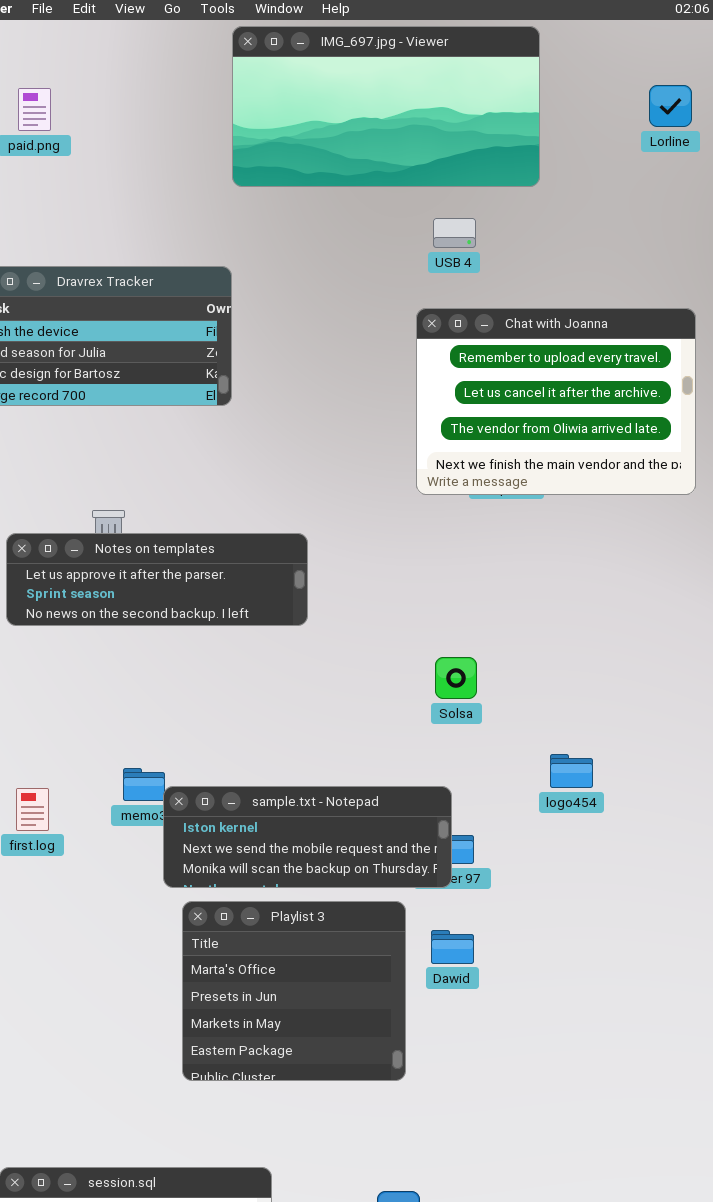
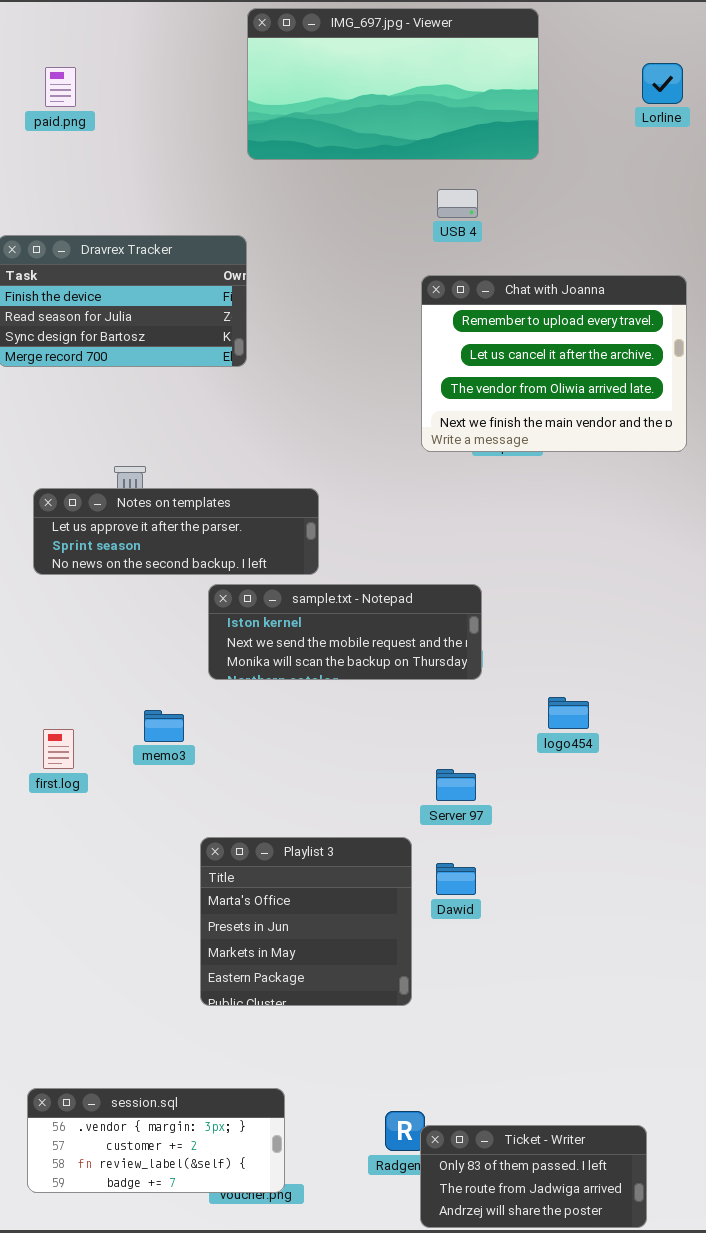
sample.txt - Notepad: [163,786,452,888] -> [208,584,482,680], moved

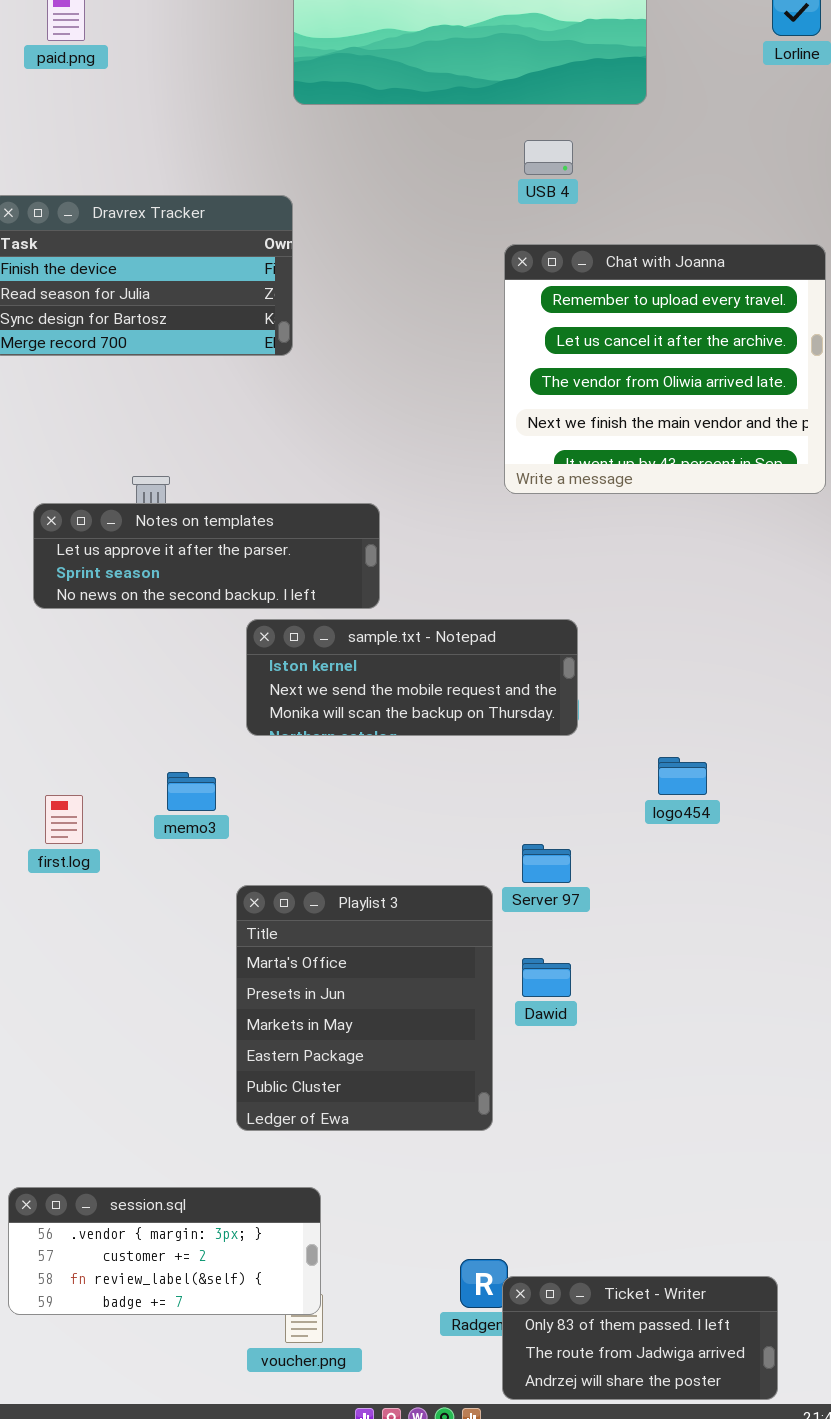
Chat with Joanna: [421,275,687,452] -> [504,244,826,494], resized
Playlist 3: [200,837,412,1006] -> [236,885,493,1131], resized
session.sql: [27,1088,285,1193] -> [8,1187,321,1315], moved

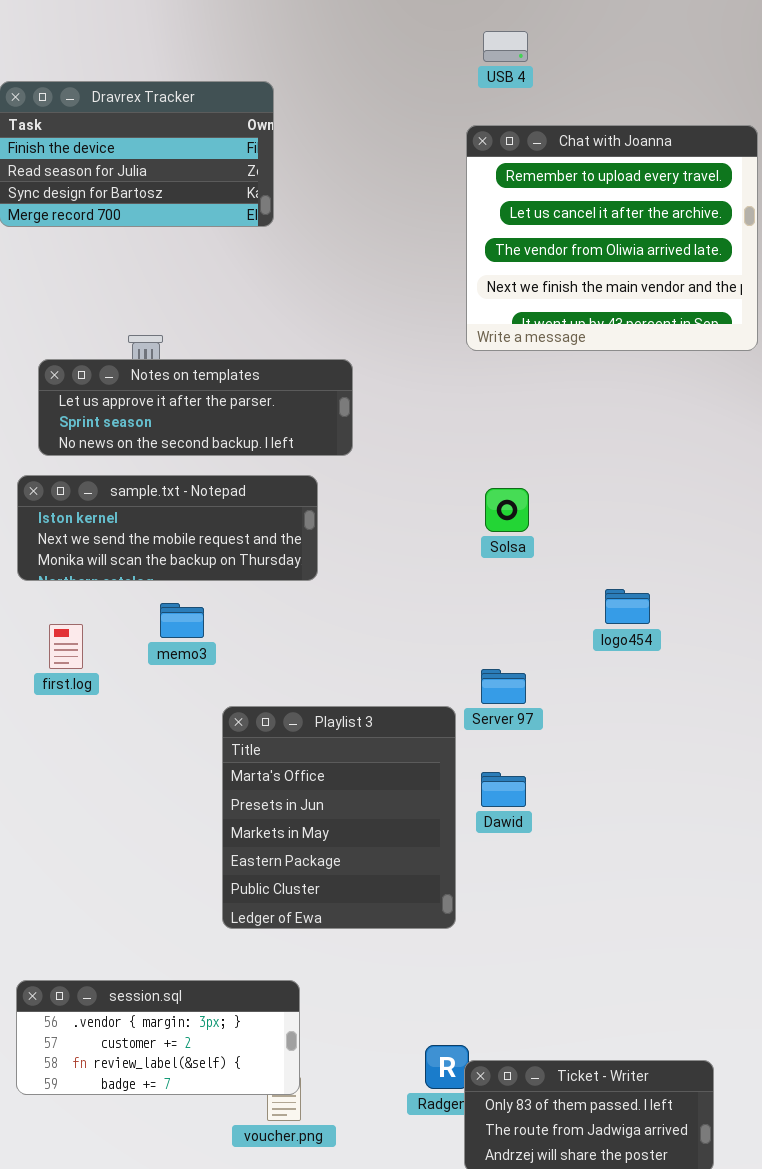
sample.txt - Notepad: [246,619,578,736] -> [17,475,318,581], moved

